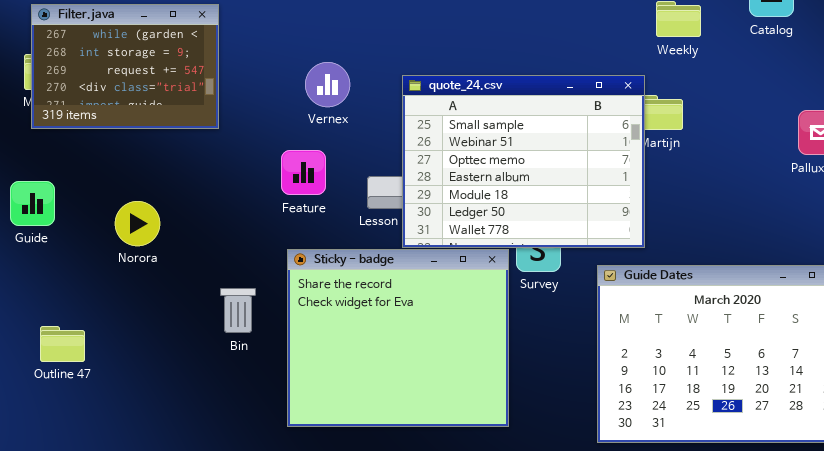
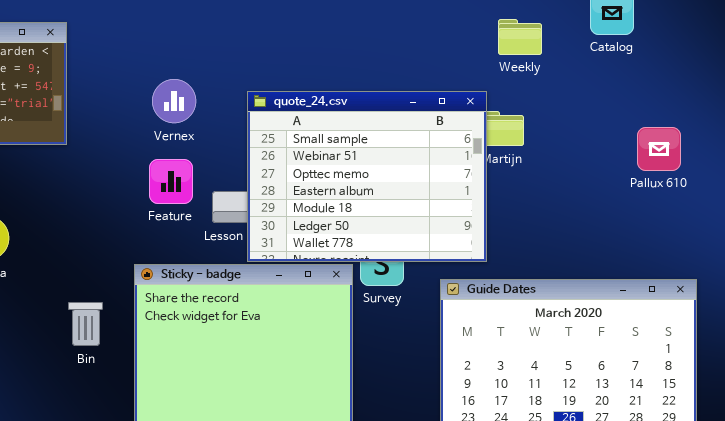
Feature: [281,150,326,195] -> [149,159,193,204], moved

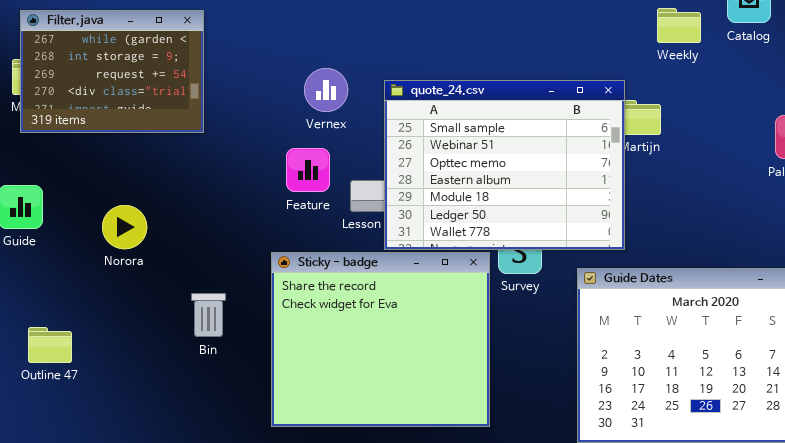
Weekly: [498,19,542,55] -> [657,8,701,43], moved
Vernex: [152,79,196,123] -> [304,68,348,112], moved
Bin: [68,302,103,346] -> [191,293,226,337], moved

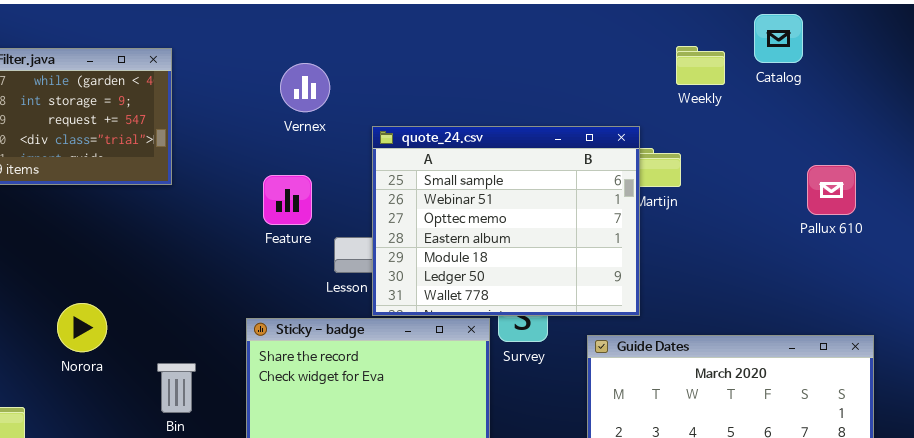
Vernex: [304,68,348,112] -> [280,63,330,112], moved
Feature: [286,148,330,192] -> [263,175,312,225], moved
Norora: [102,205,147,249] -> [57,303,107,352], moved

